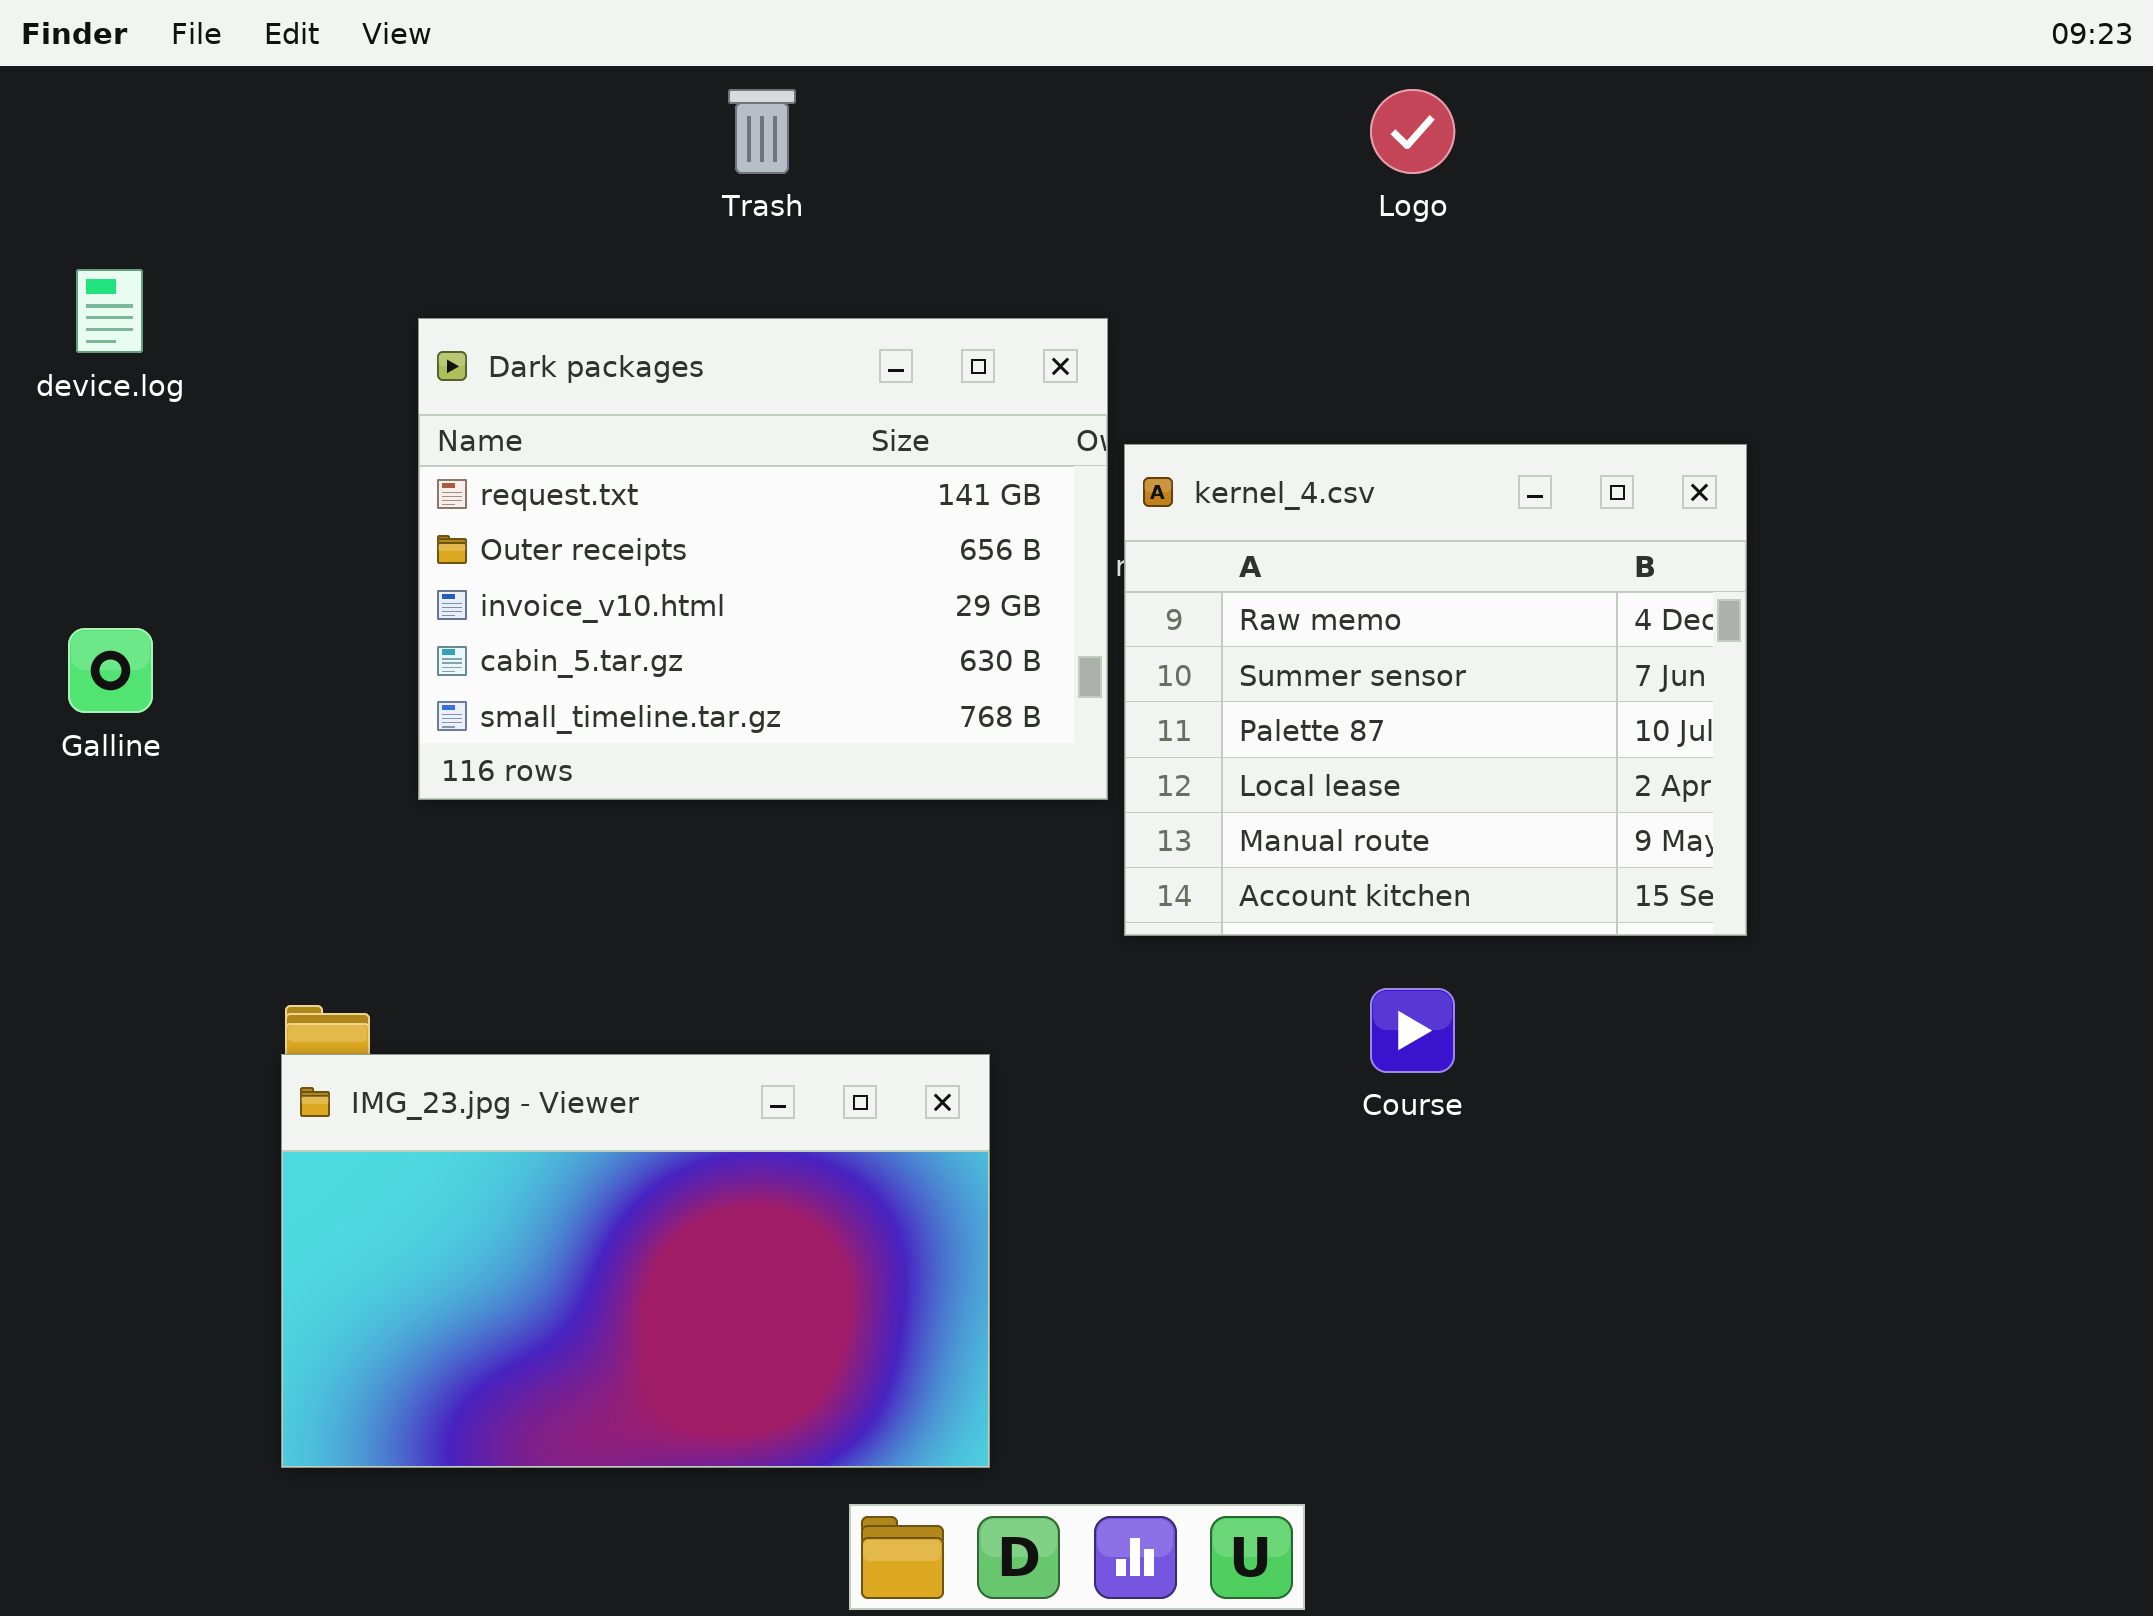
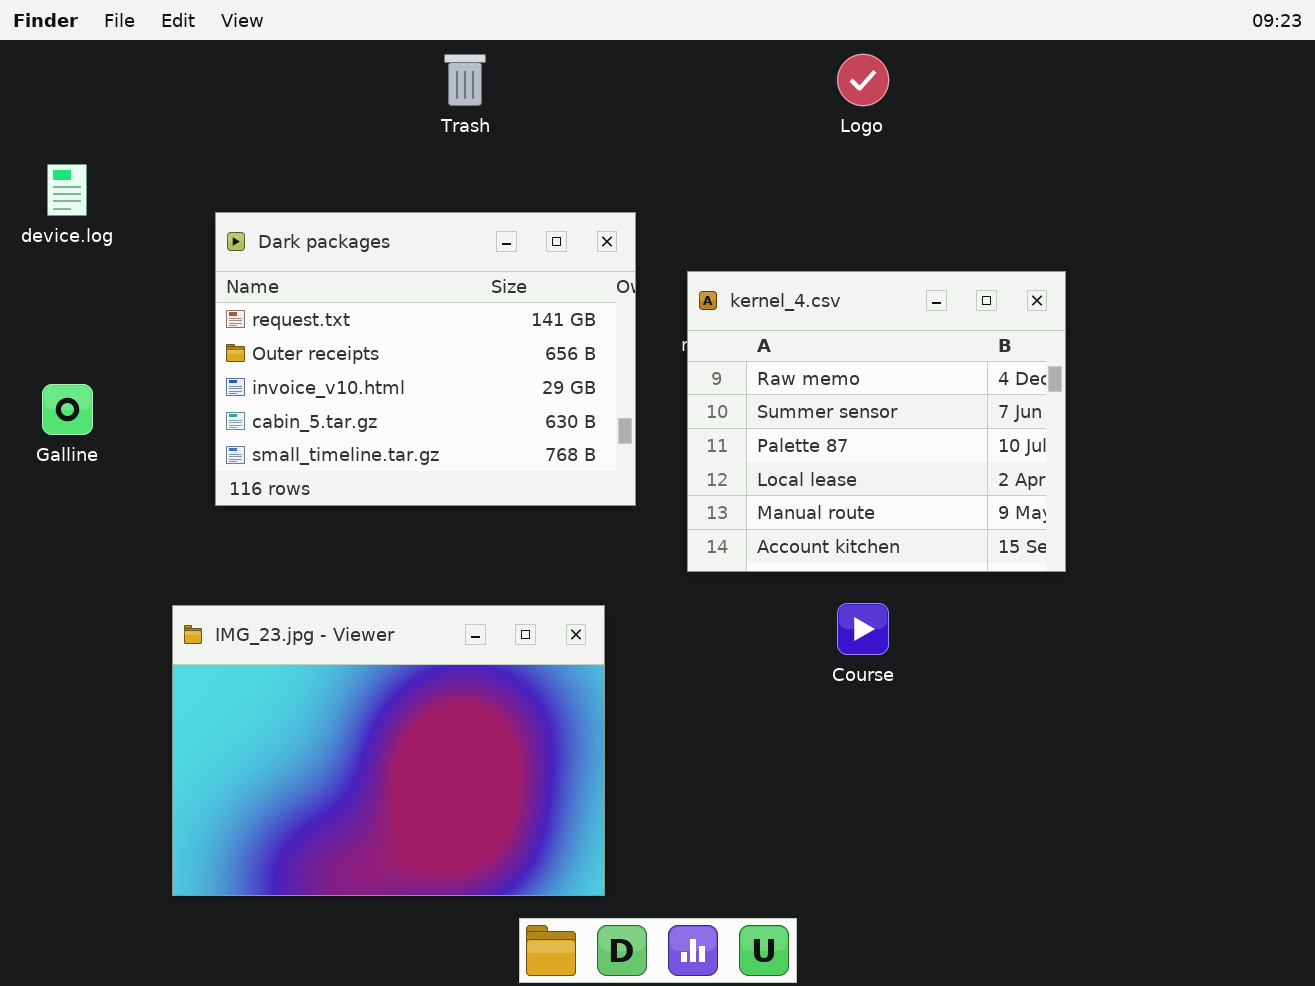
Dark packages: [418,318,1108,800] -> [215,212,636,506], moved
IMG_23.jpg - Viewer: [281,1054,990,1468] -> [172,605,605,896], resized

